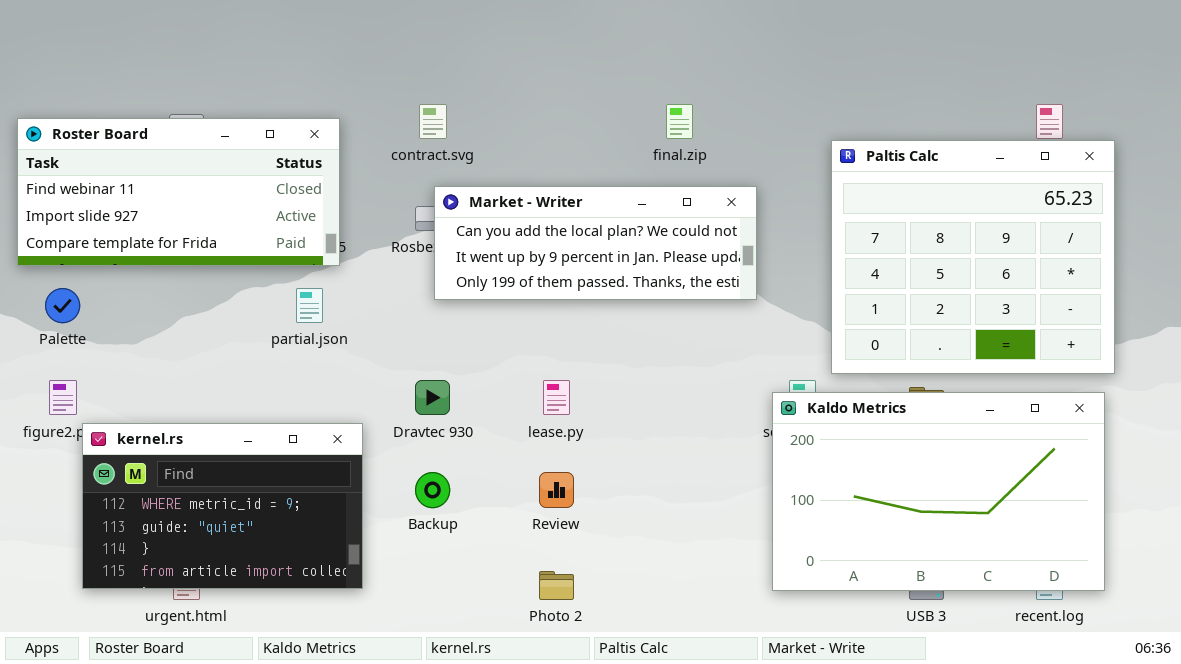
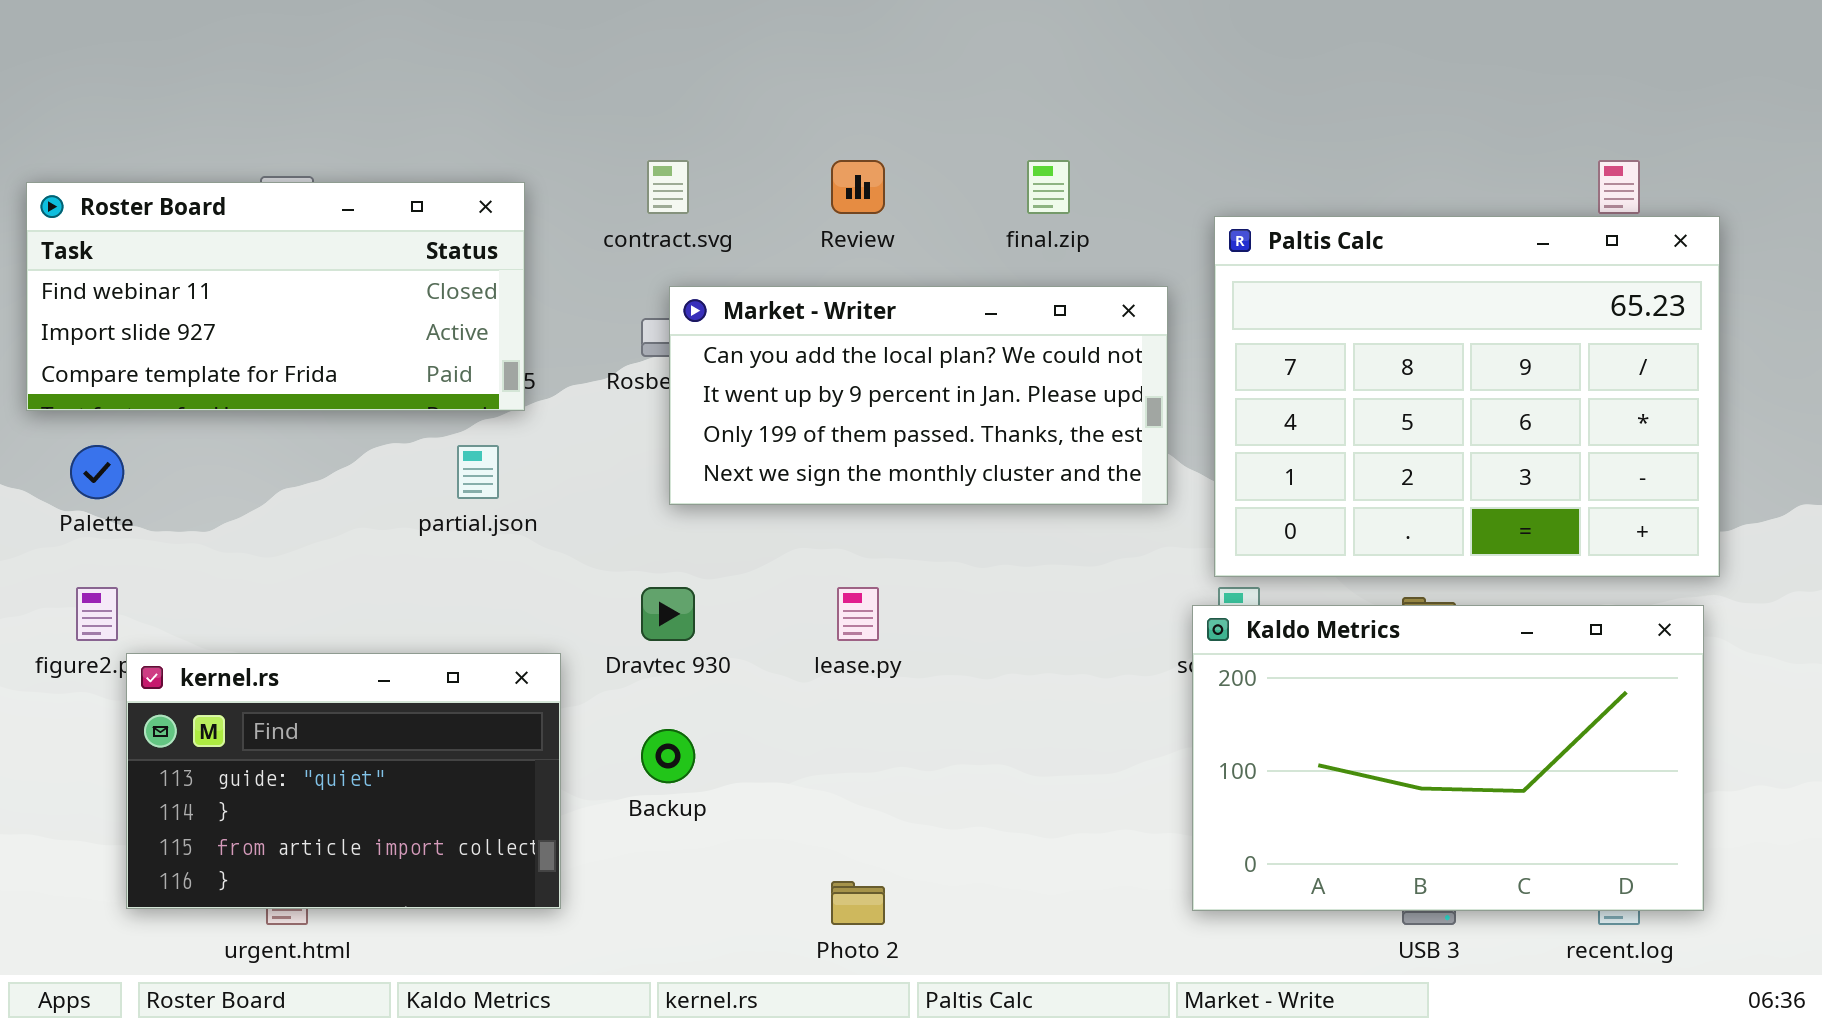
Paltis Calc: [831,140,1115,374] -> [1214,216,1720,577], resized
Market - Writer: [434,186,757,300] -> [669,286,1168,505], resized
kernel.rs: [82,423,363,589] -> [126,653,561,909], scrolled down 1 row
Review: [539,472,574,508] -> [831,160,885,214], moved

